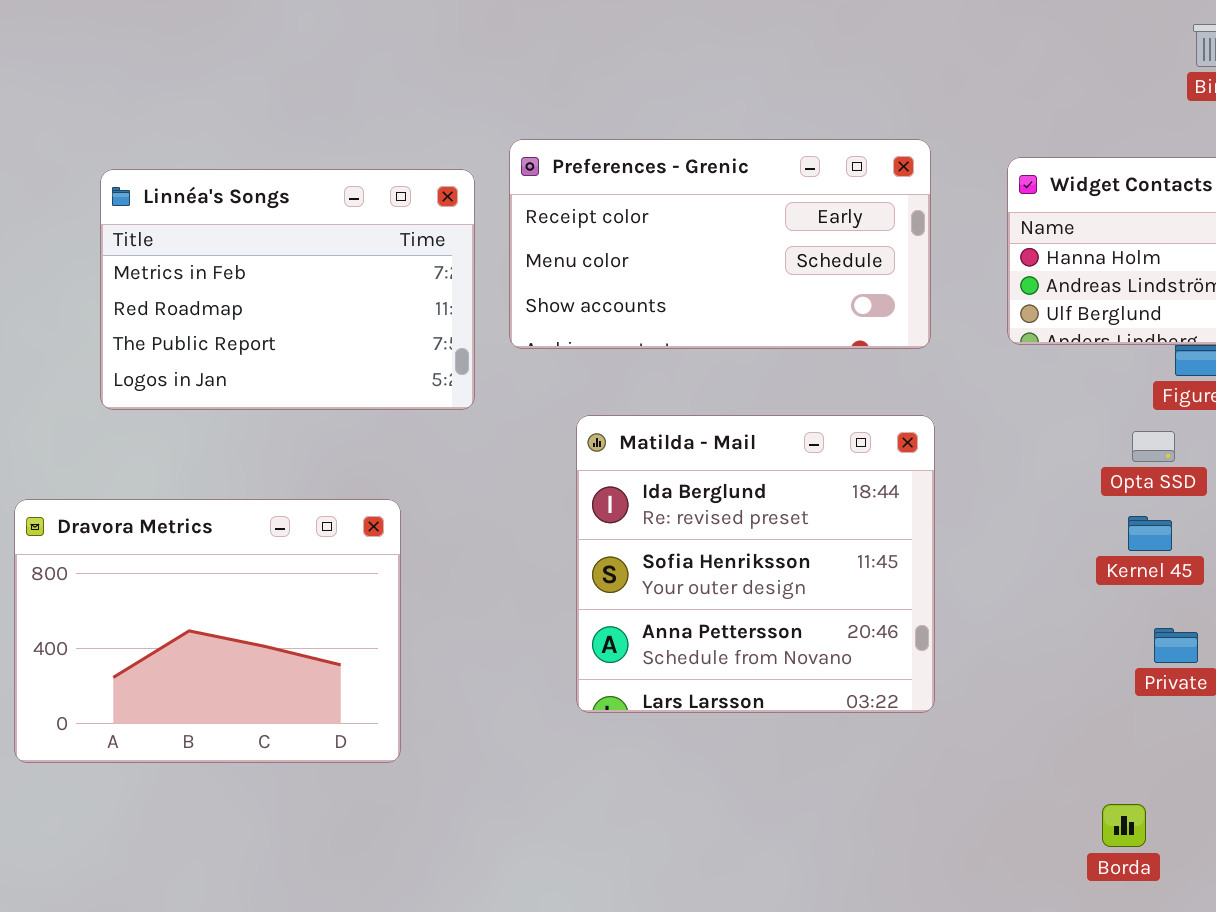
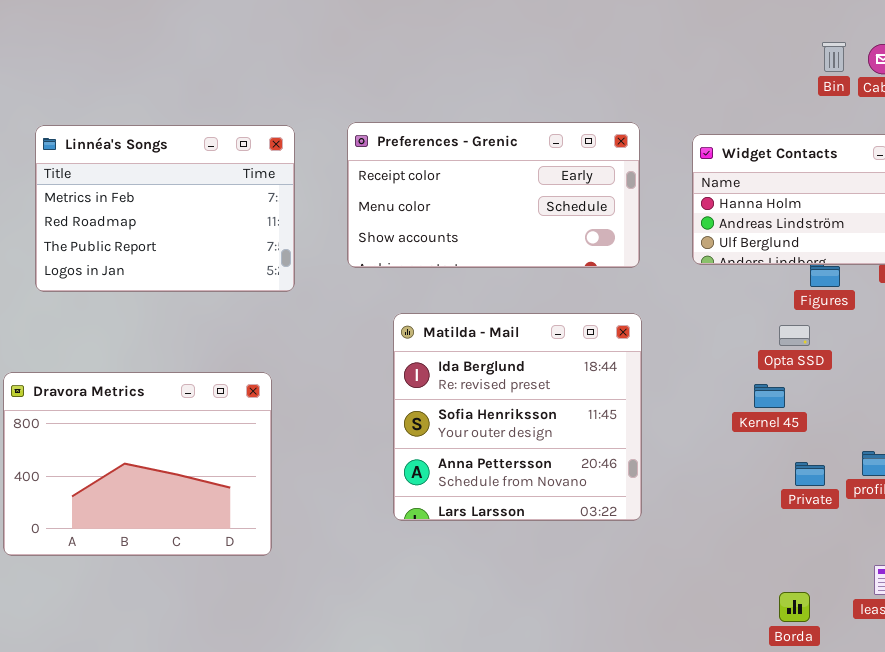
Linnéa's Songs: [100,169,475,410] -> [35,125,295,292], moved
Kernel 45: [1128,516,1172,551] -> [754,384,785,408], moved
Borda: [1102,804,1146,847] -> [779,592,810,622], moved

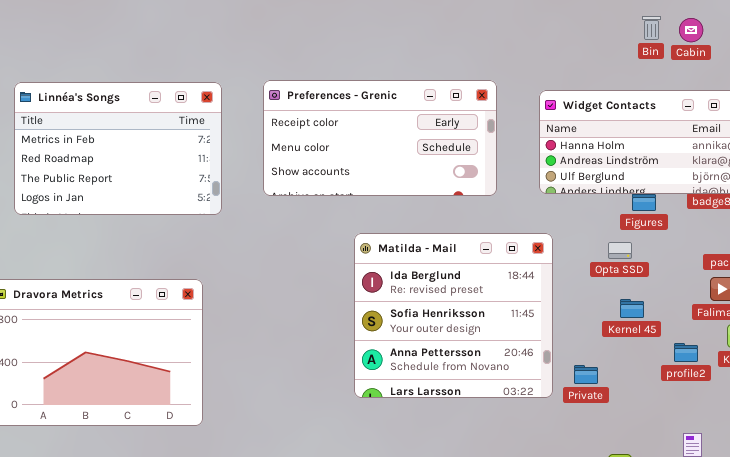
Matilda - Mail: [393,313,642,521] -> [354,233,553,398], moved
Kernel 45: [754,384,785,408] -> [620,299,644,318], moved
Private: [795,462,825,486] -> [574,365,598,384], moved

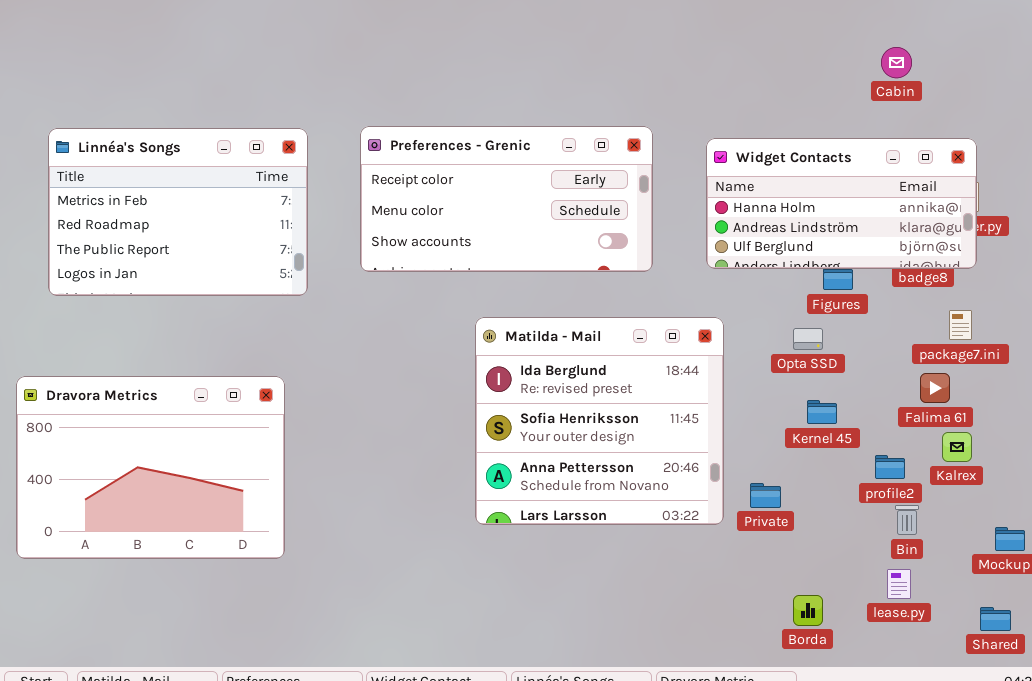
Bin: [642,16,661,40] -> [895,505,919,535], moved

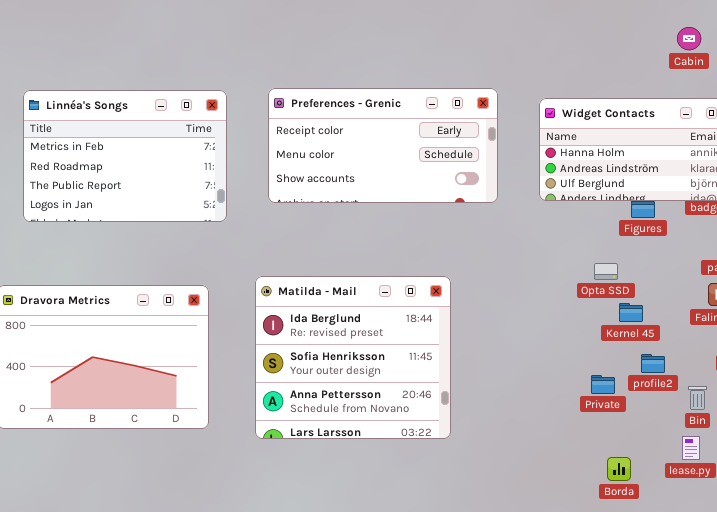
Matilda - Mail: [475,317,724,525] -> [255,276,451,439], moved
Opta SSD: [793,328,823,350] -> [594,263,618,280], moved
profile2: [875,455,905,479] -> [641,354,665,373], moved
Private: [750,483,781,508] -> [591,375,615,394], moved

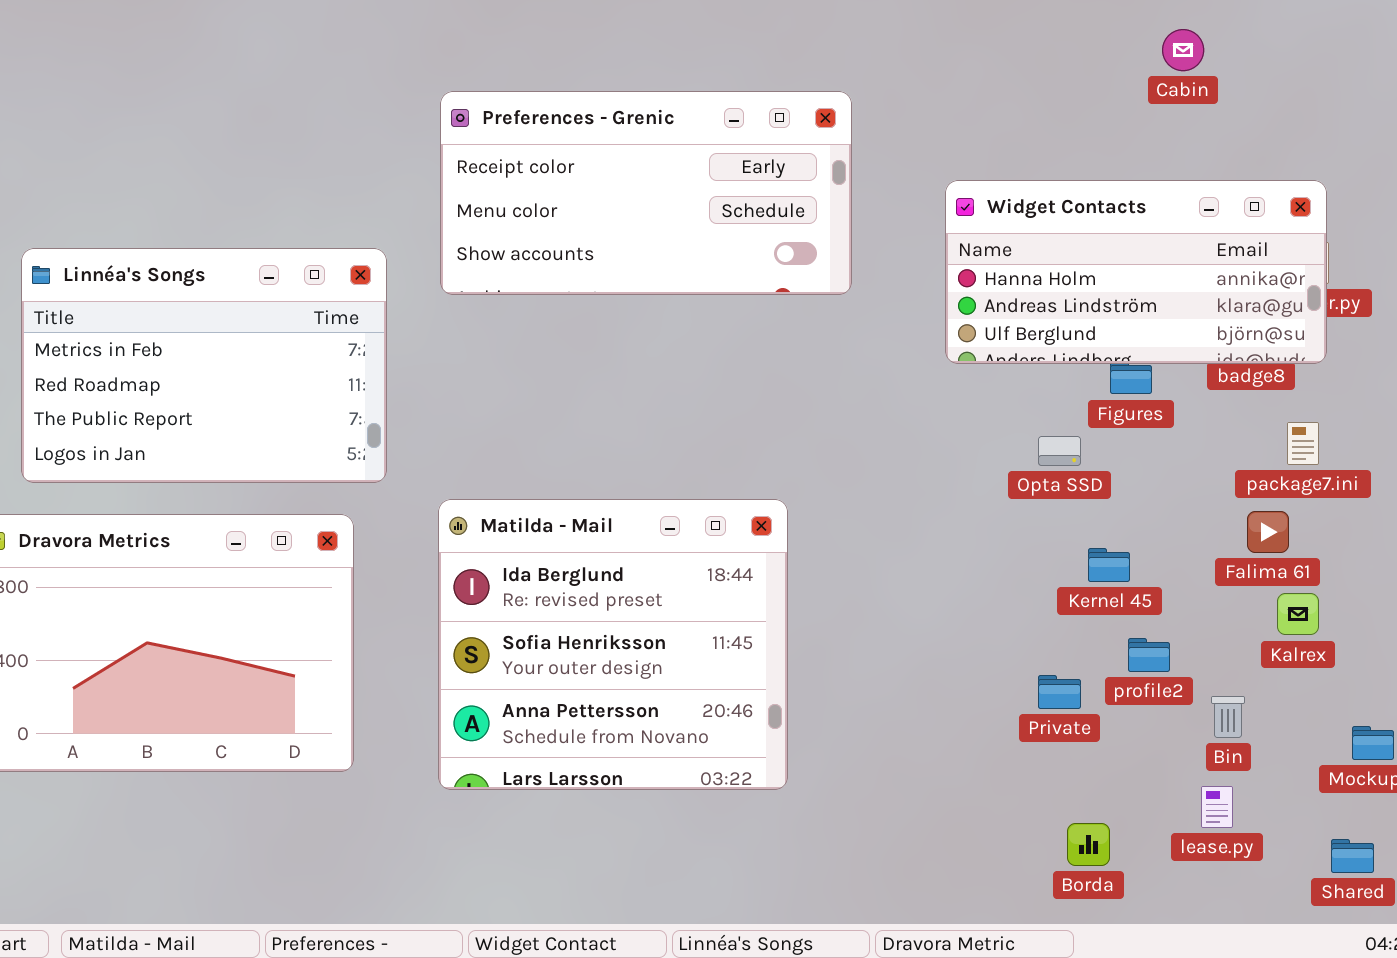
Cabin: [677,27,701,50] -> [1162,29,1204,71], moved
Preferences - Grenic: [268,88,498,203] -> [440,91,852,295], moved
Linnéa's Songs: [23,90,227,222] -> [21,248,387,483], moved
Opta SSD: [594,263,618,280] -> [1038,436,1081,466], moved

